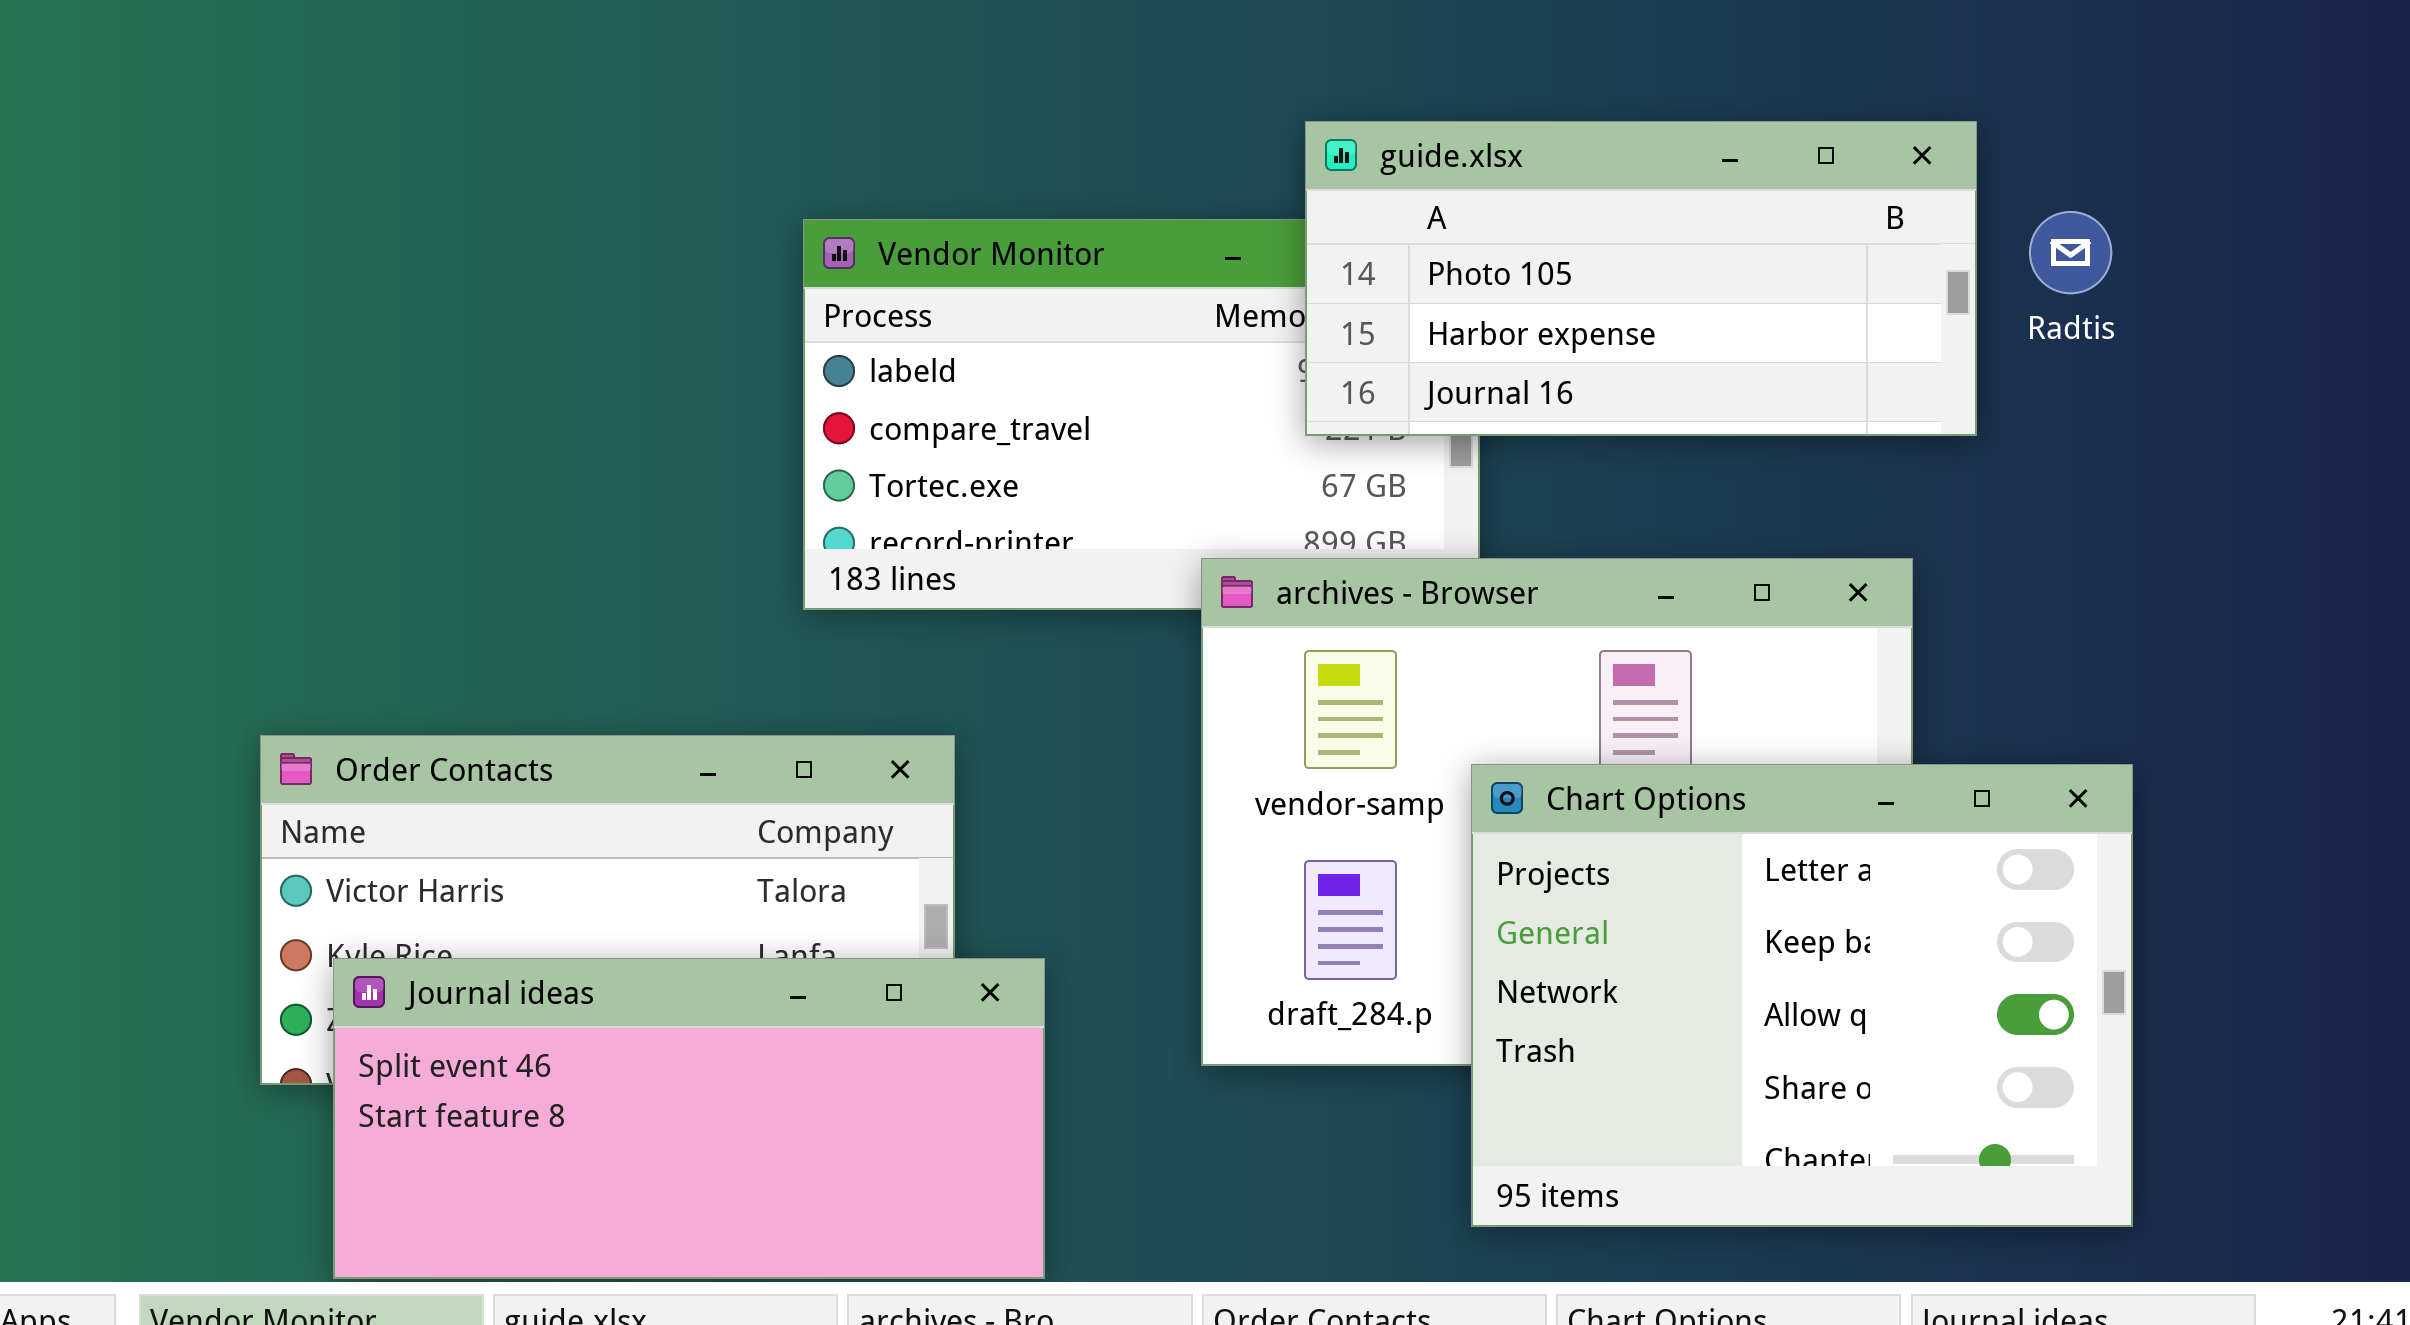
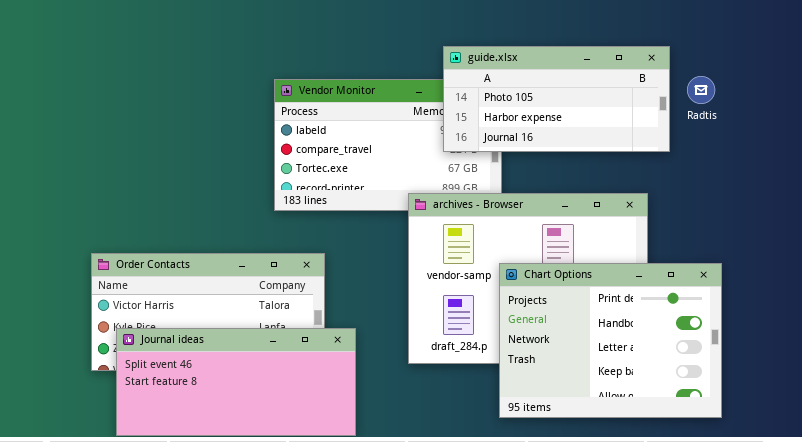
Chart Options: [1471,764,2133,1227] -> [499,263,722,418], scrolled up 2 rows

